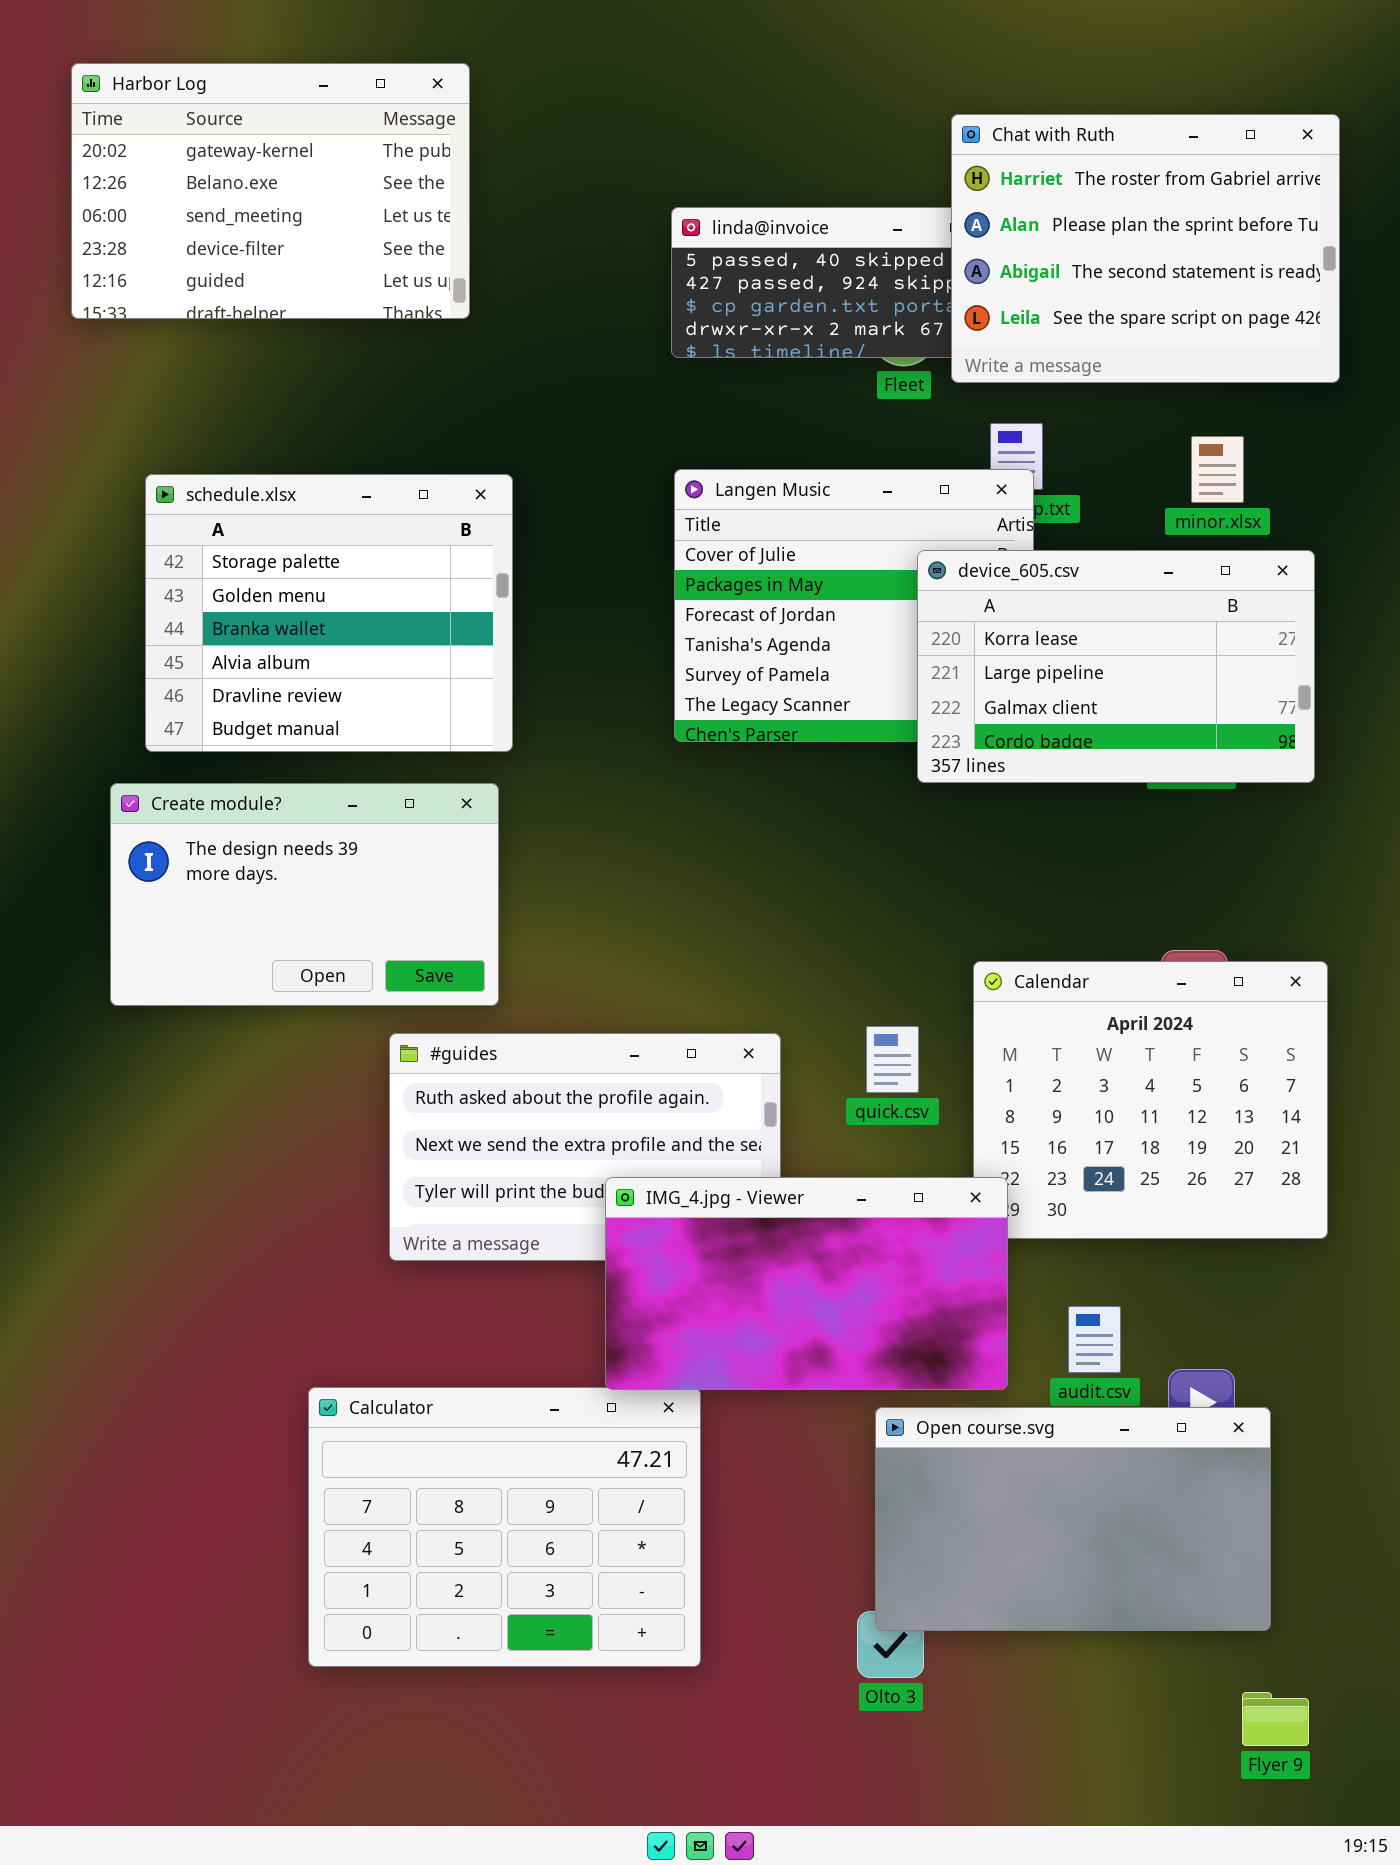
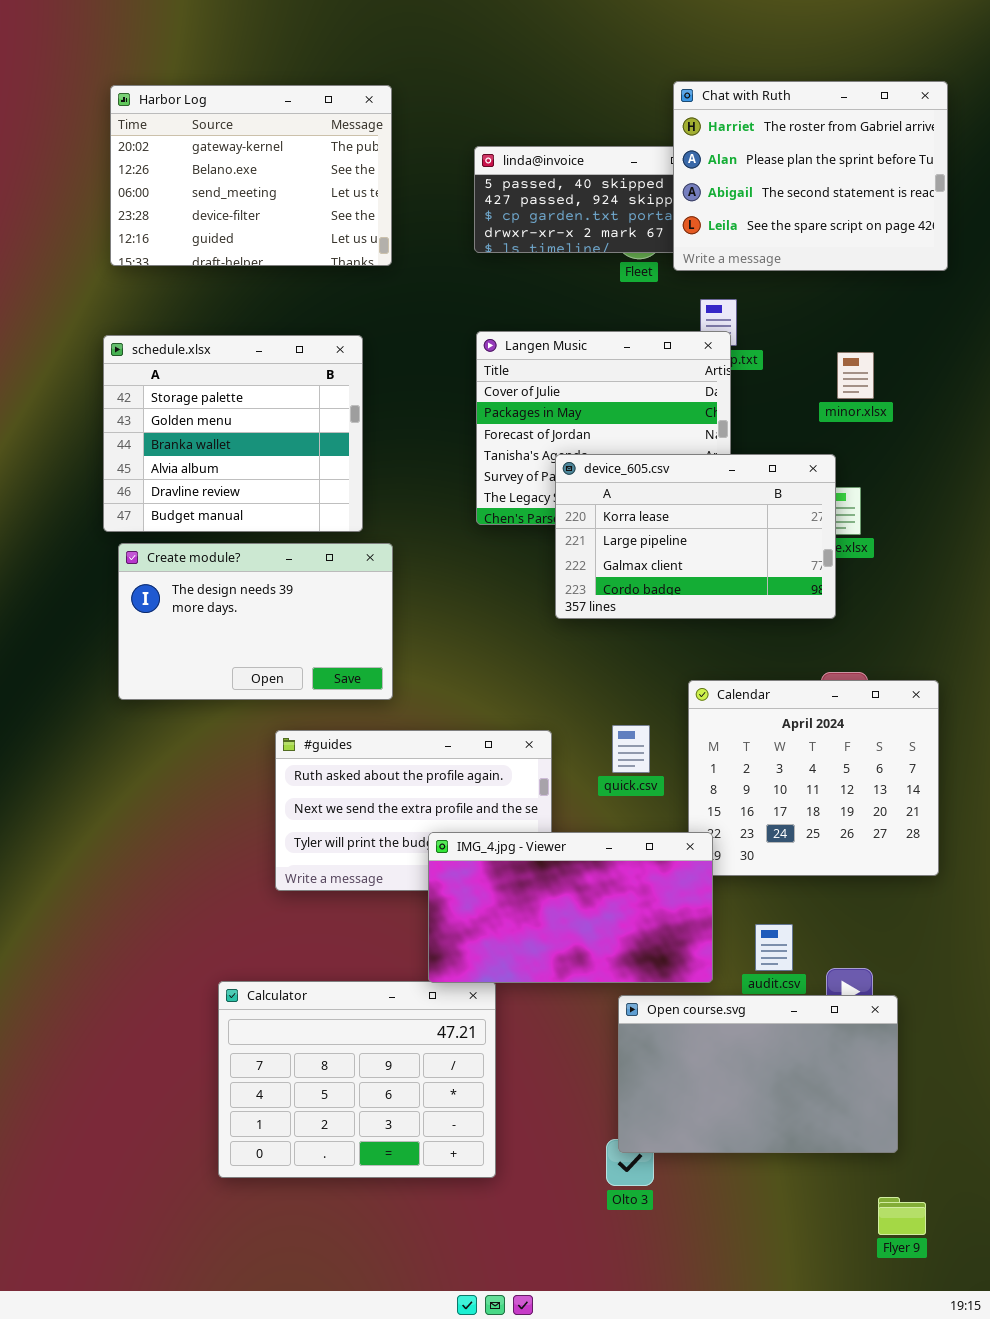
Harbor Log: [71,63,470,319] -> [110,85,392,266], moved
minor.xlsx: [1191,436,1244,503] -> [837,352,874,399], moved
device_605.csv: [917,550,1315,783] -> [555,454,836,619], moved
Create module?: [110,783,499,1006] -> [118,543,393,700], moved

